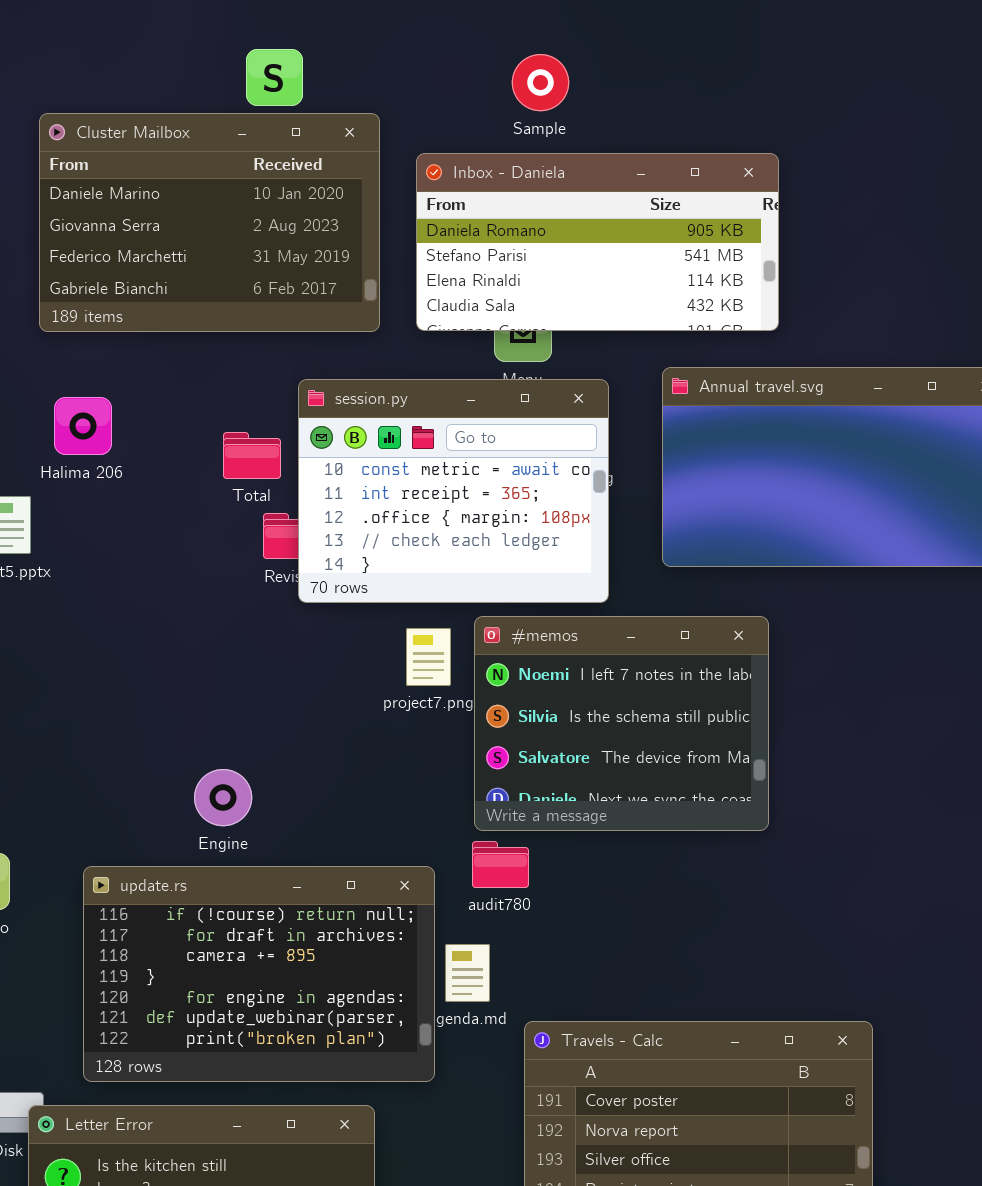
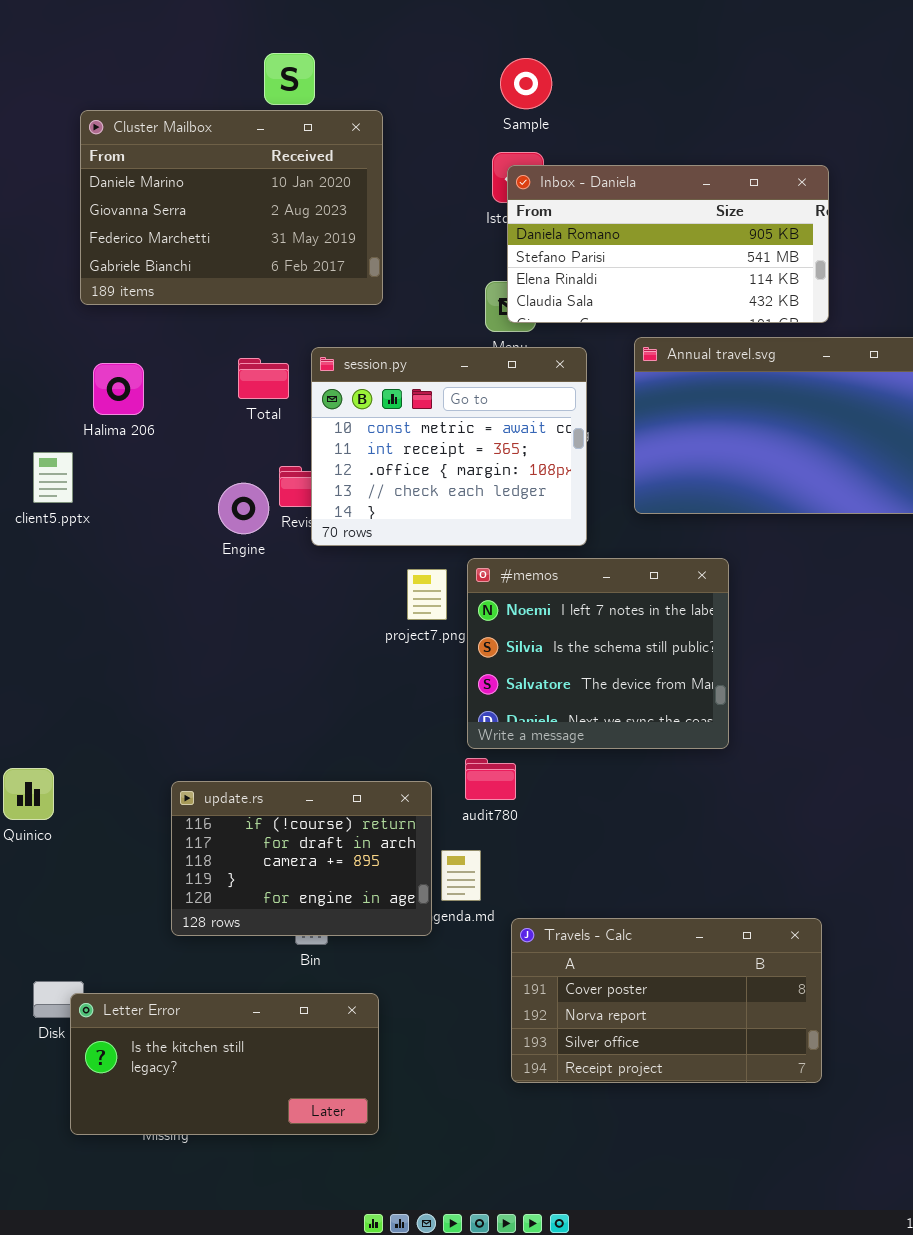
Inbox - Daniela: [416,153,779,331] -> [507,165,829,323], moved
Total: [223,432,281,479] -> [238,358,289,399], moved
Engine: [194,769,252,826] -> [218,483,269,534], moved
update.rs: [83,866,435,1082] -> [171,781,432,936], resized

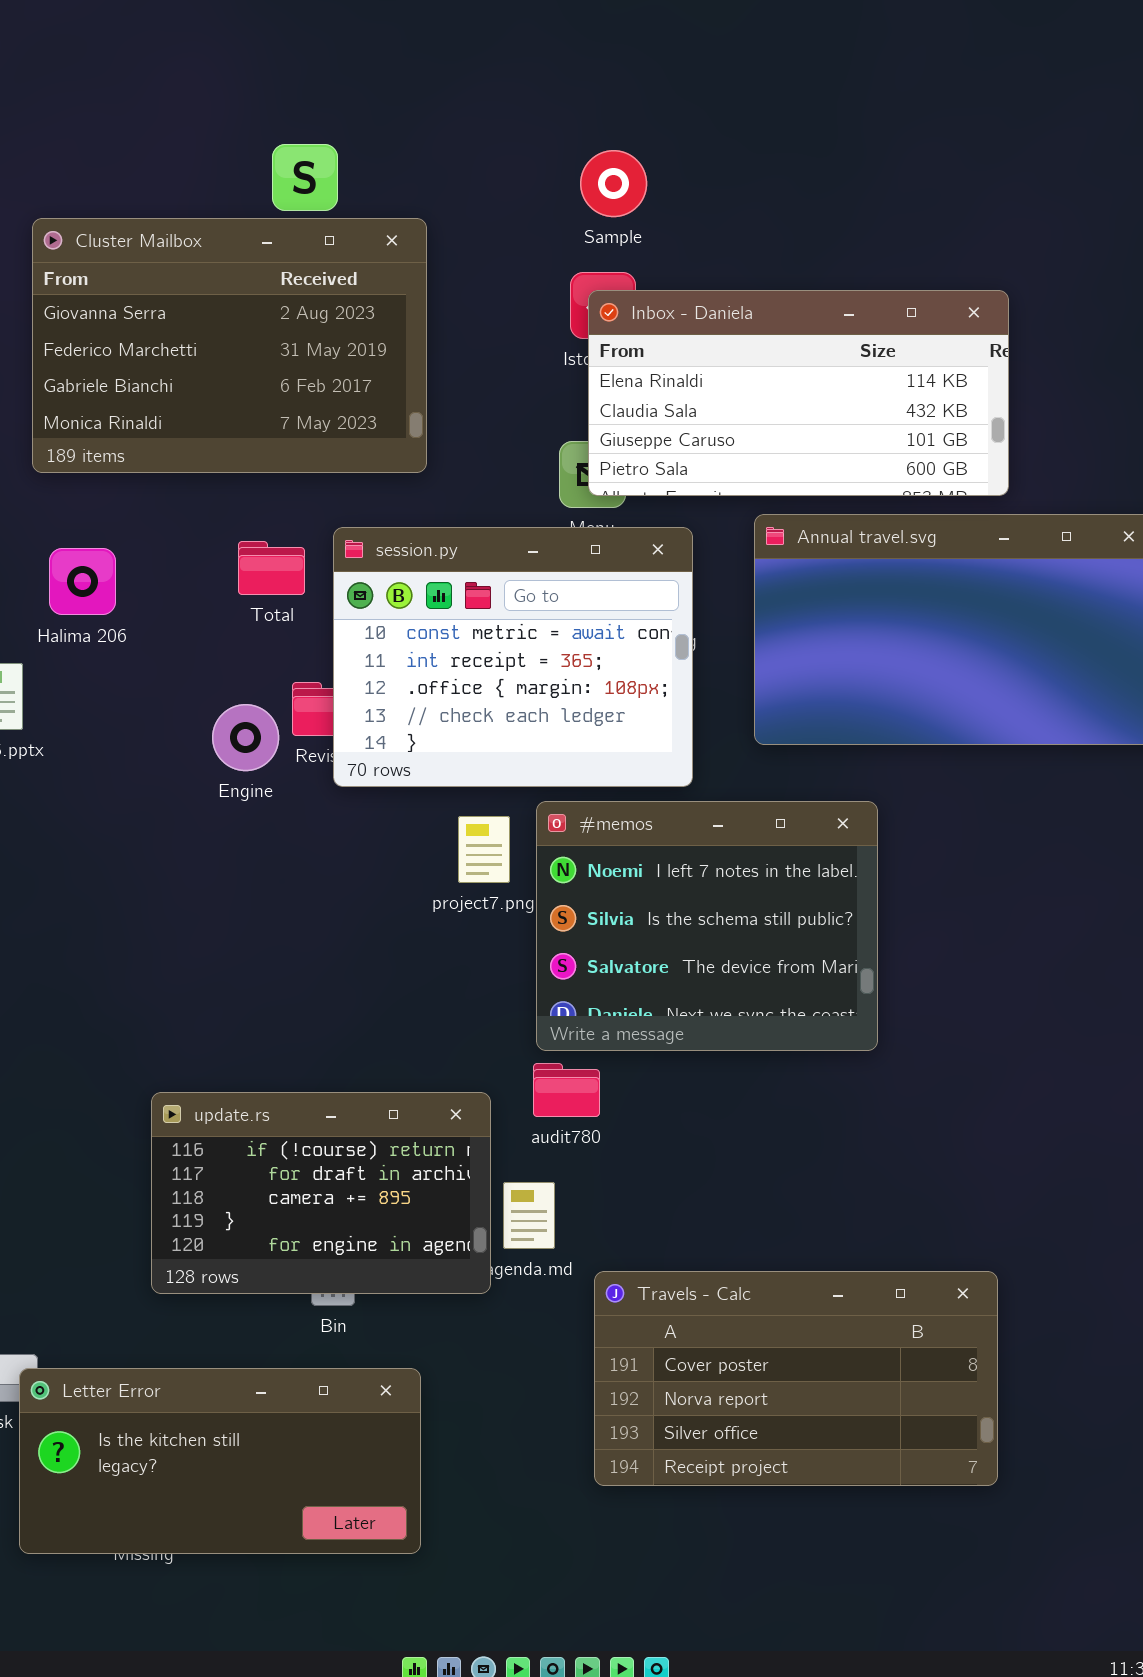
Cluster Mailbox: [80,110,383,305] -> [32,218,427,473], scrolled down 1 row
Inbox - Daniela: [507,165,829,323] -> [588,290,1009,496], scrolled down 2 rows

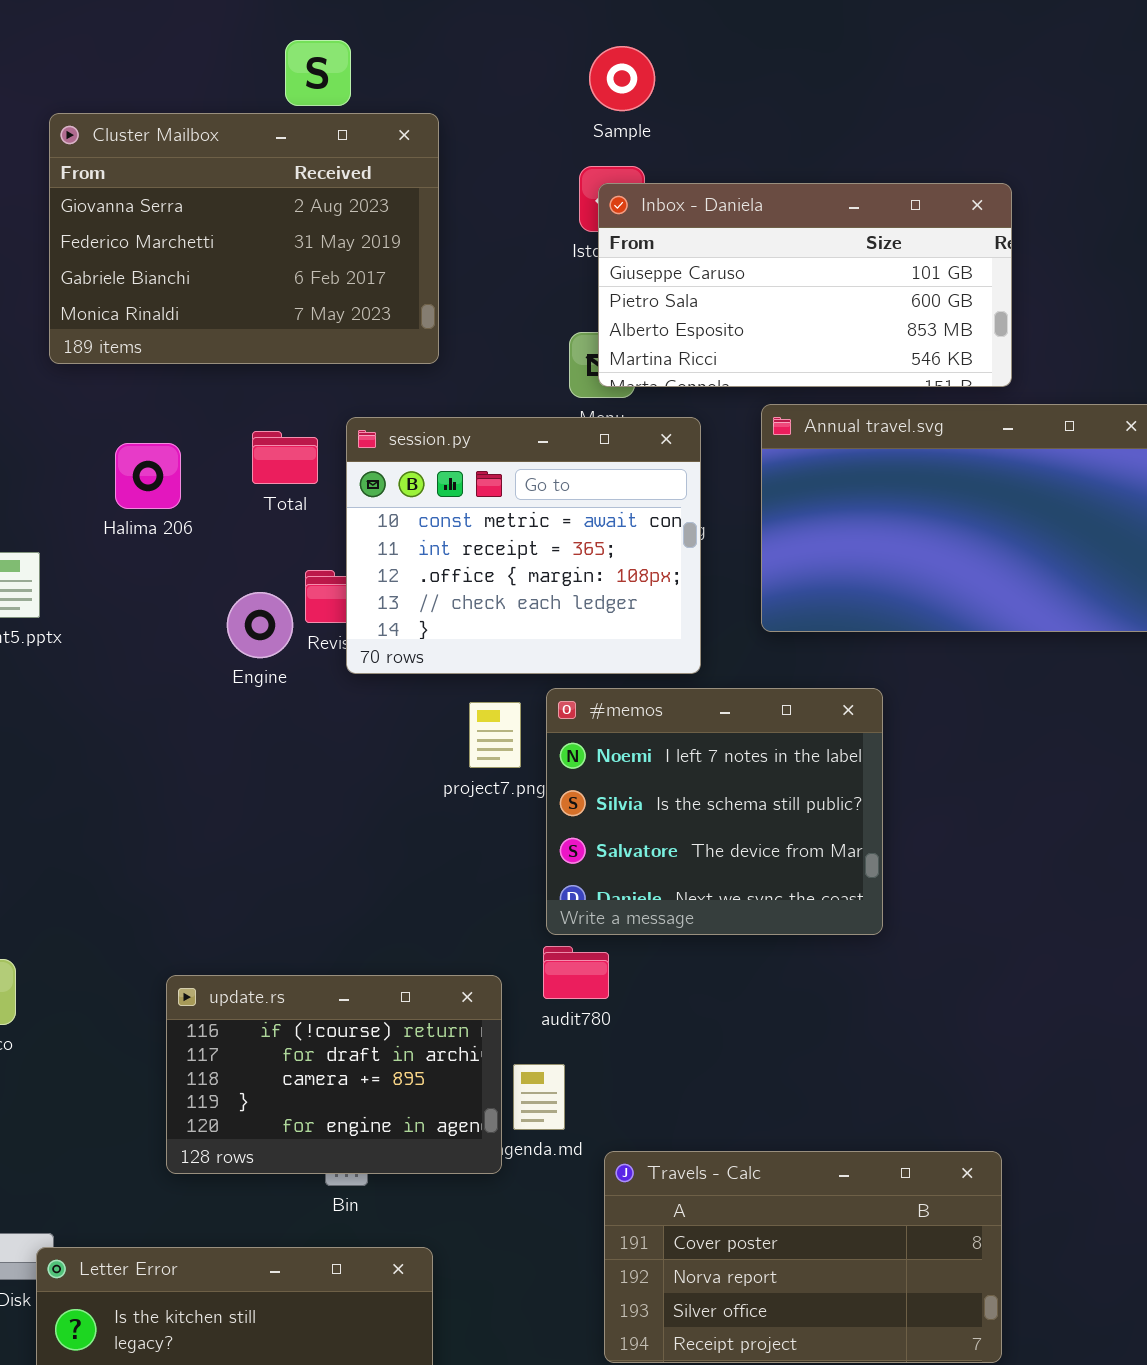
Inbox - Daniela: [588,290,1009,496] -> [598,183,1012,387], scrolled down 2 rows
Halima 206: [49,548,116,615] -> [115,443,181,509], moved

